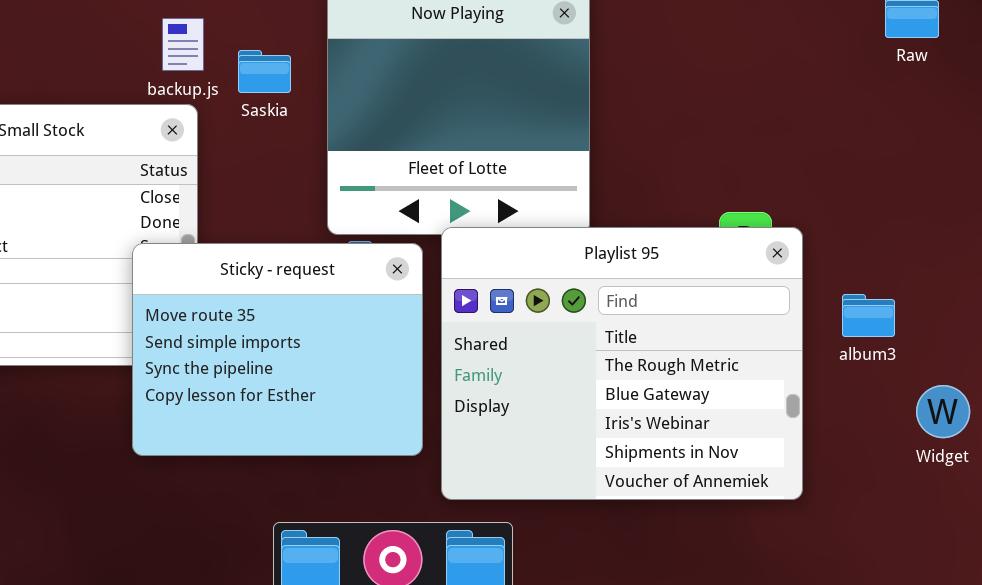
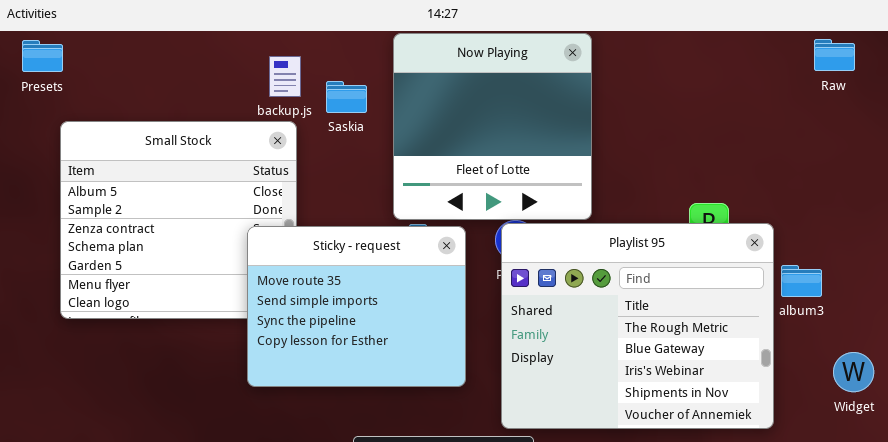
Playlist 95: [441,227,803,500] -> [501,223,774,429], moved
Widget: [916,385,970,438] -> [833,352,874,392], moved

